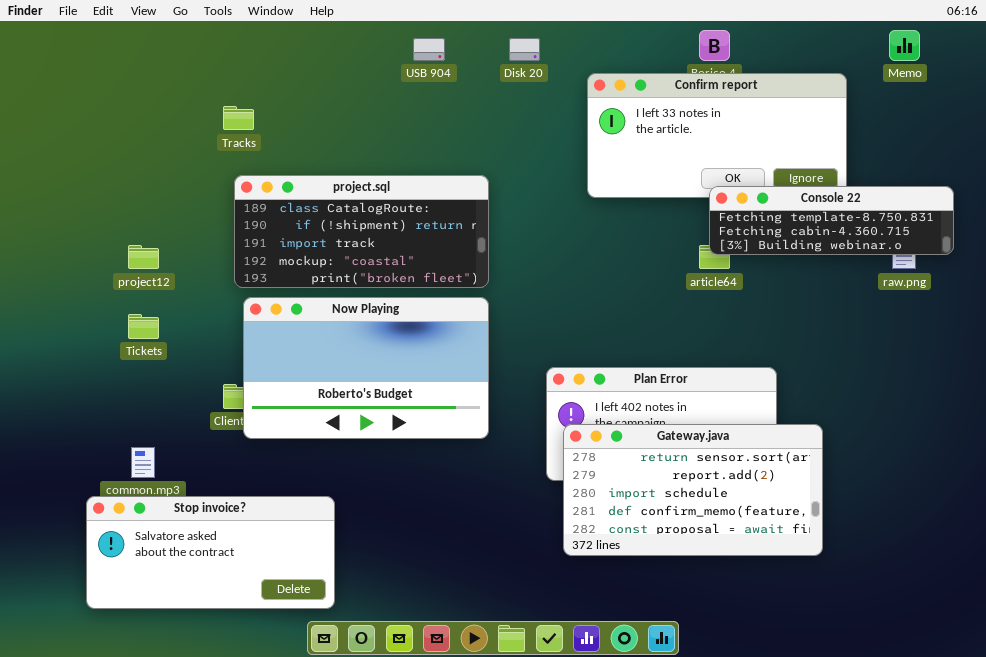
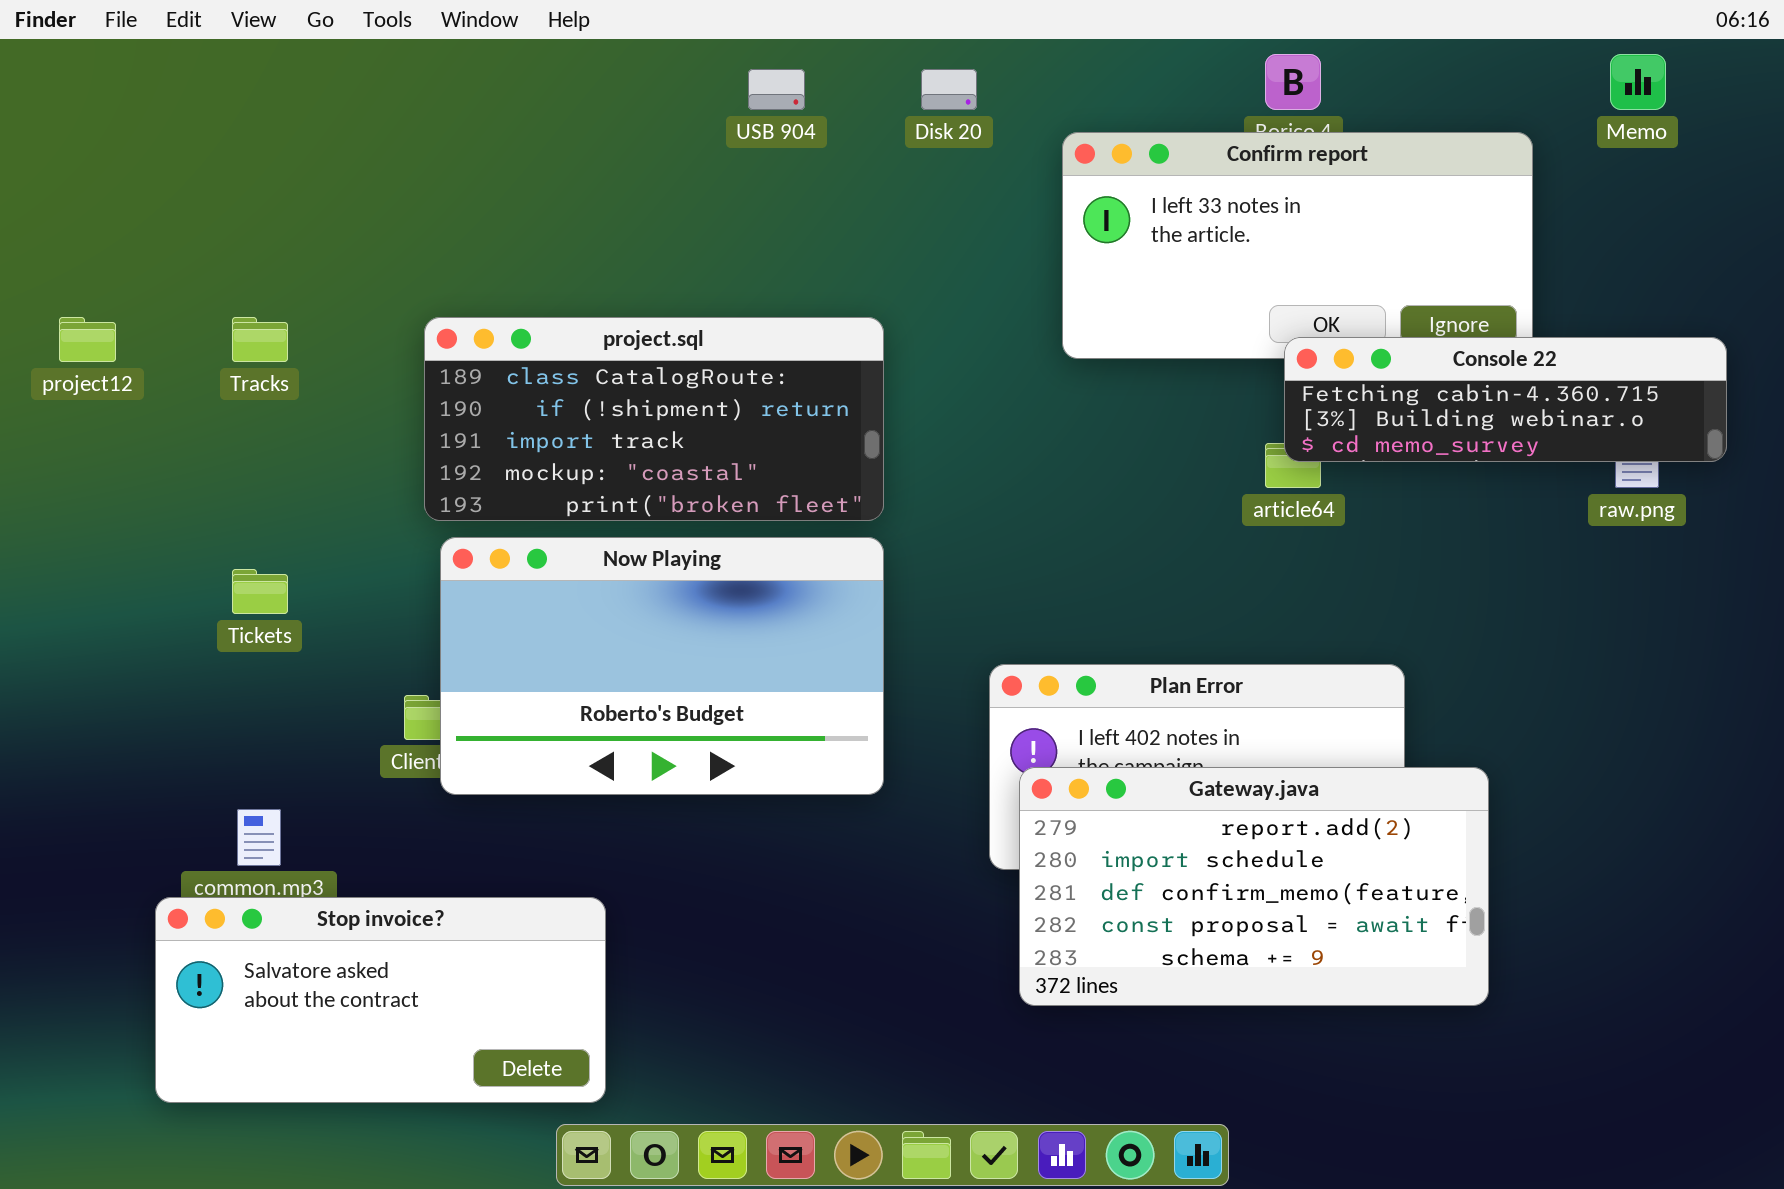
Tracks: [223,106,254,130] -> [232,317,288,362], moved
Console 22: [709,186,954,255] -> [1284,337,1727,462], scrolled down 1 row
project12: [128,245,159,269] -> [59,317,116,362], moved
Gateway.java: [563,424,823,556] -> [1019,767,1489,1006], scrolled down 1 row

